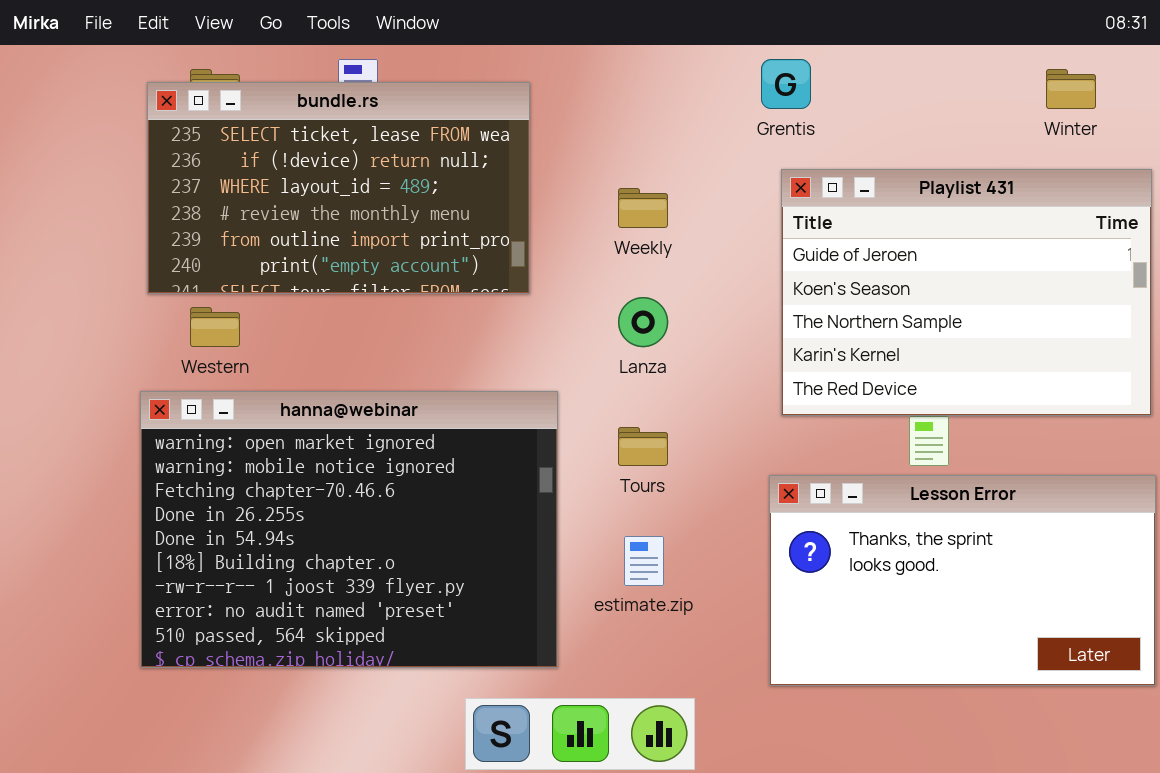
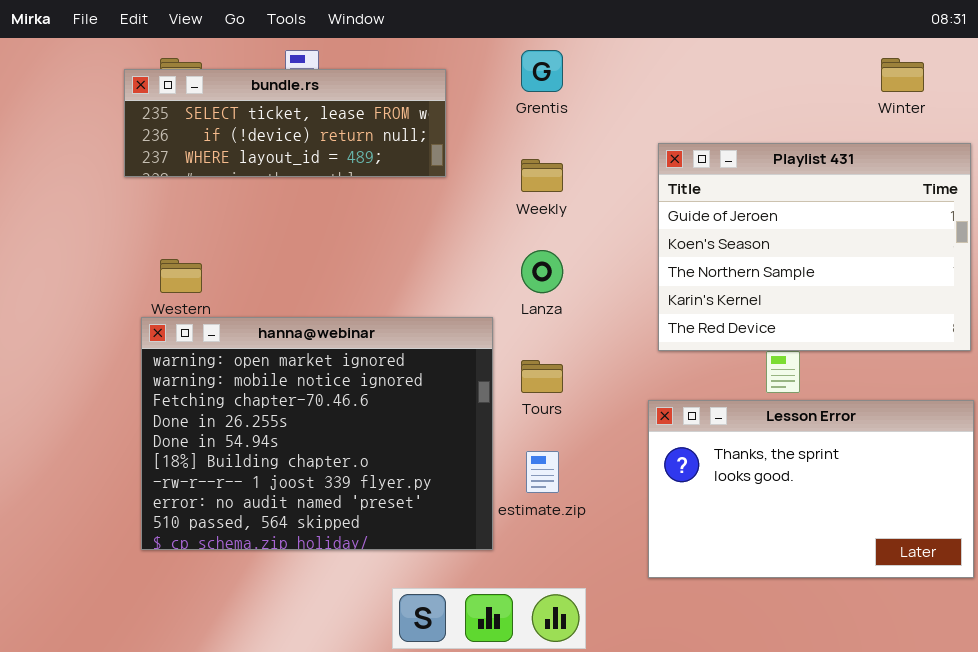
Grentis: [761,59,811,109] -> [521,50,563,92], moved
bundle.rs: [147,82,530,294] -> [124,69,446,177], resized
hanna@webinar: [140,391,558,668] -> [141,317,493,550], moved

